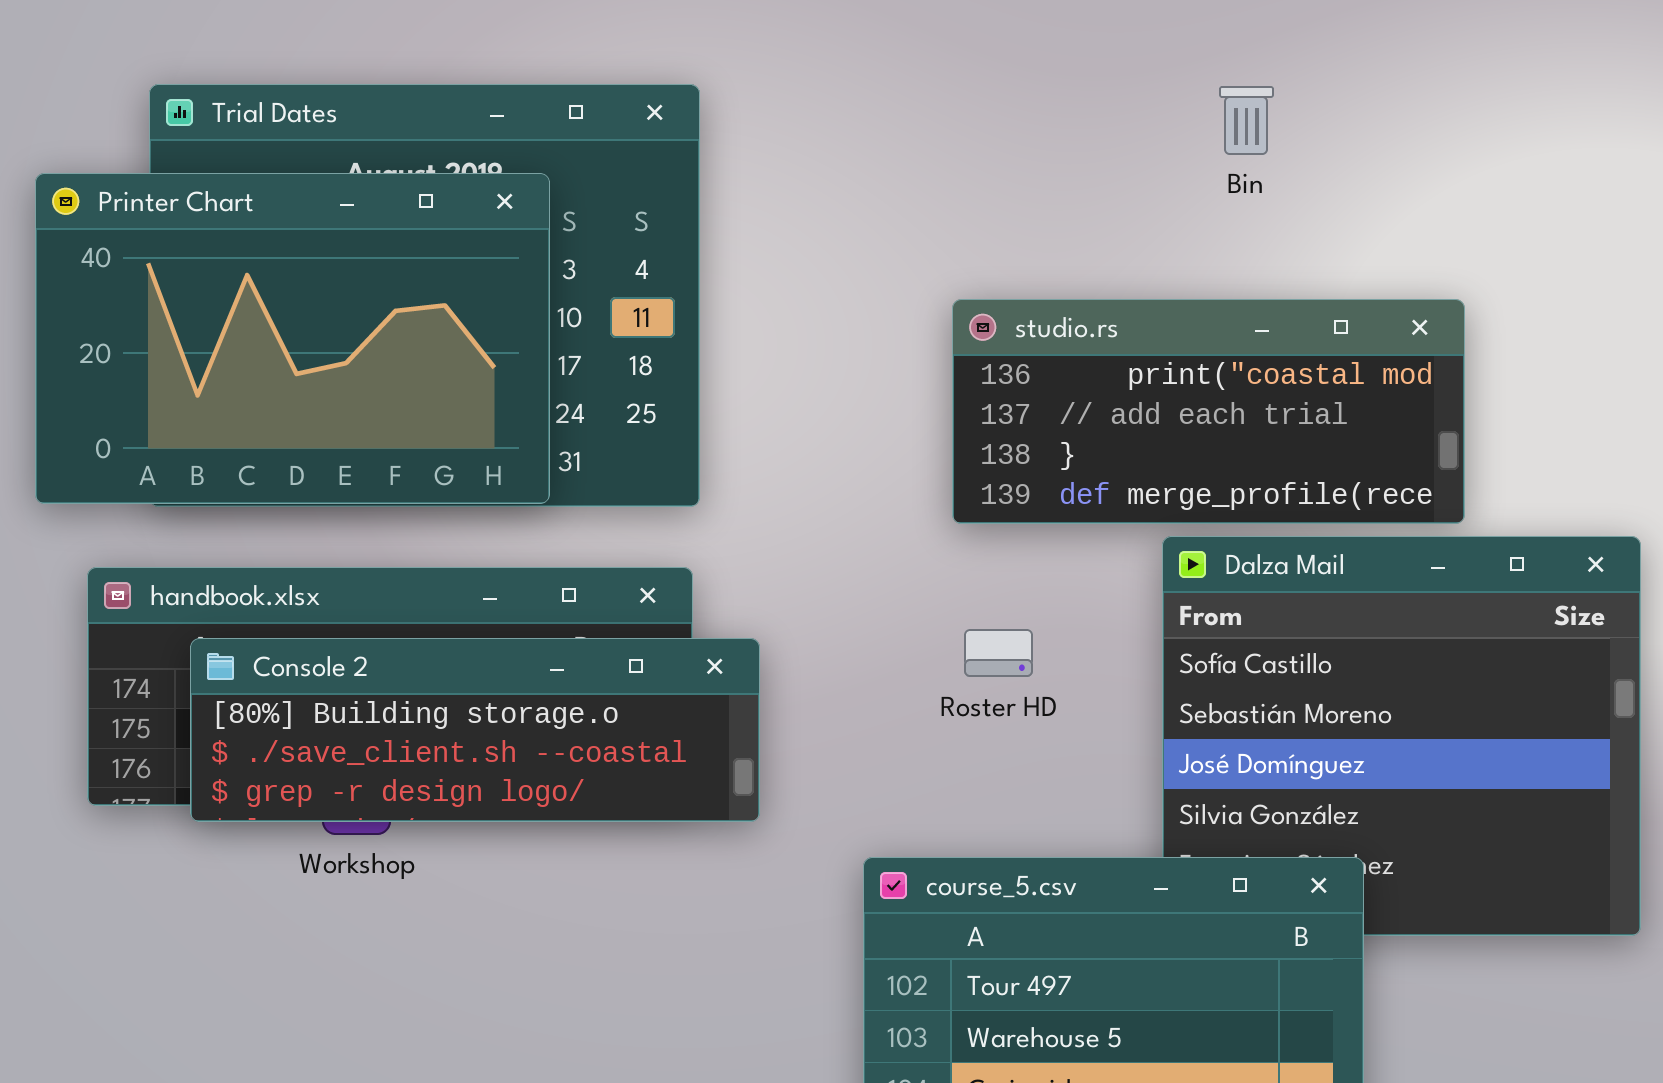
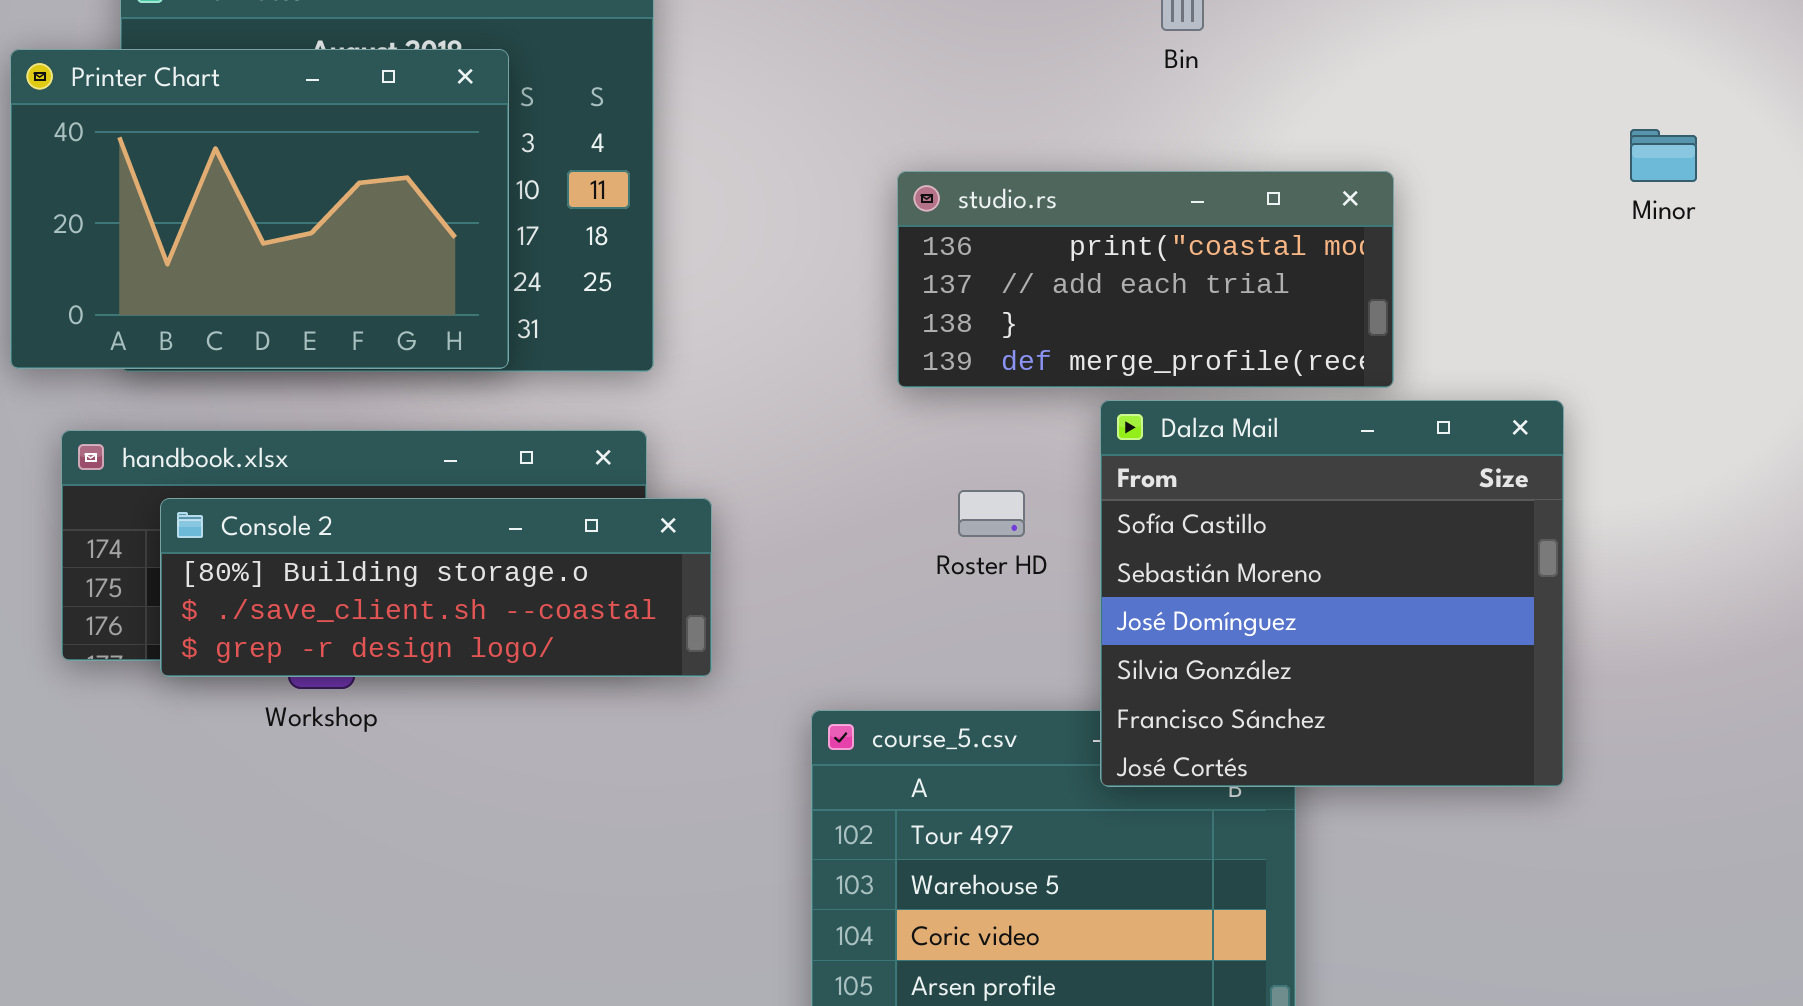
Dalza Mail: [1162,536,1641,936] -> [1100,400,1564,787], raised
Roster HD: [964,629,1033,677] -> [958,490,1025,537], moved

